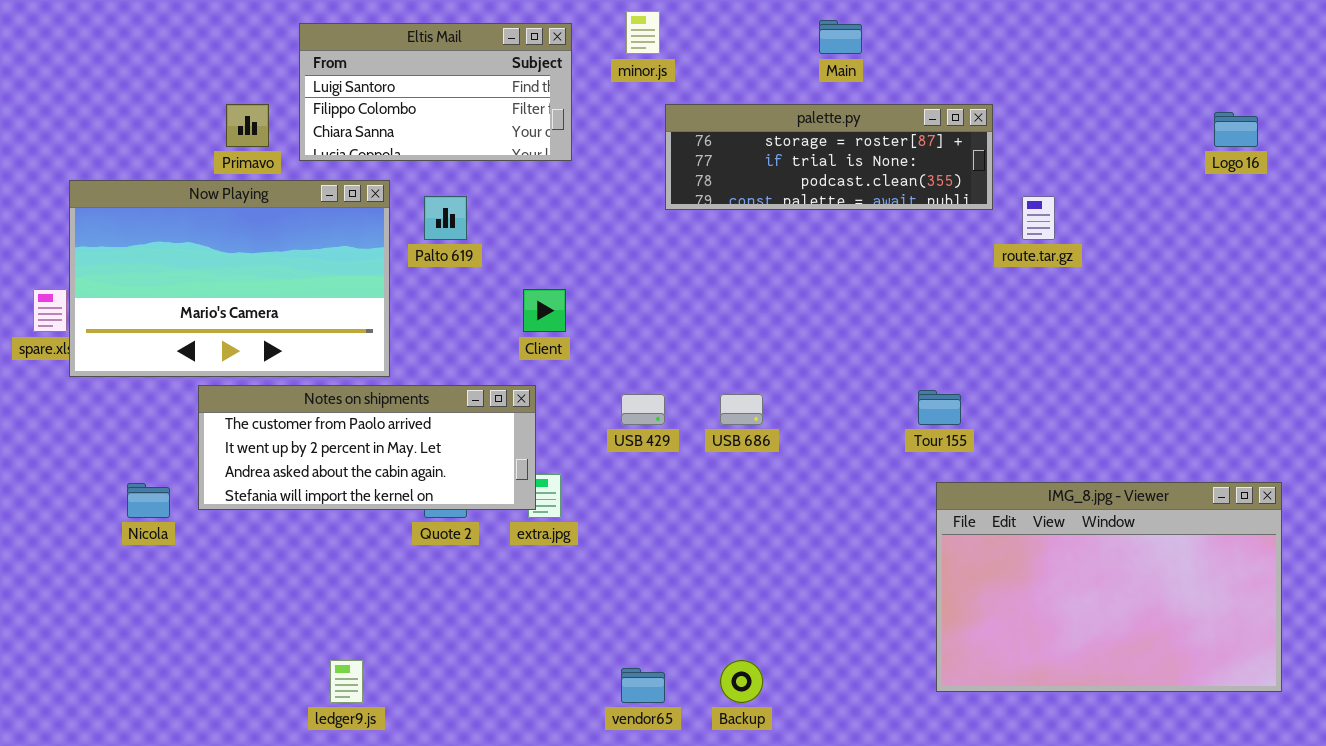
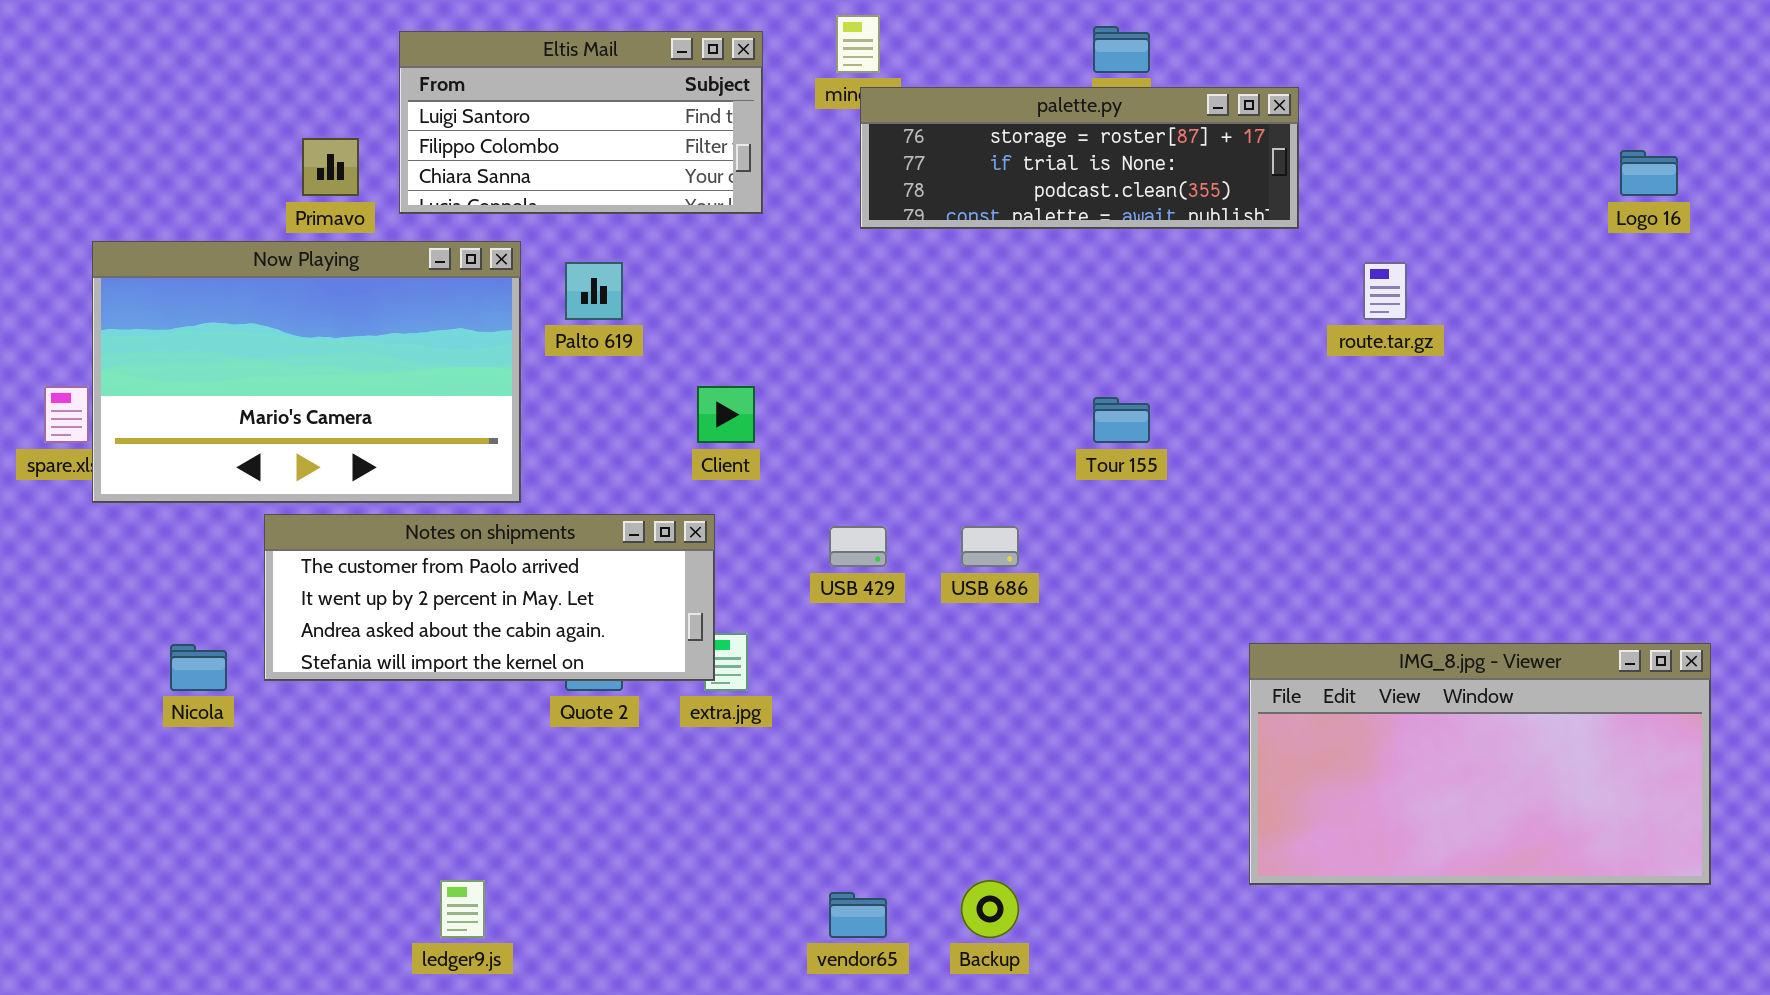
palette.py: [665,104,993,210] -> [860,87,1299,229], moved
Tour 155: [918,390,961,425] -> [1093,397,1150,443], moved
IMG_8.jpg - Viewer: [936,482,1282,692] -> [1249,643,1711,885], resized

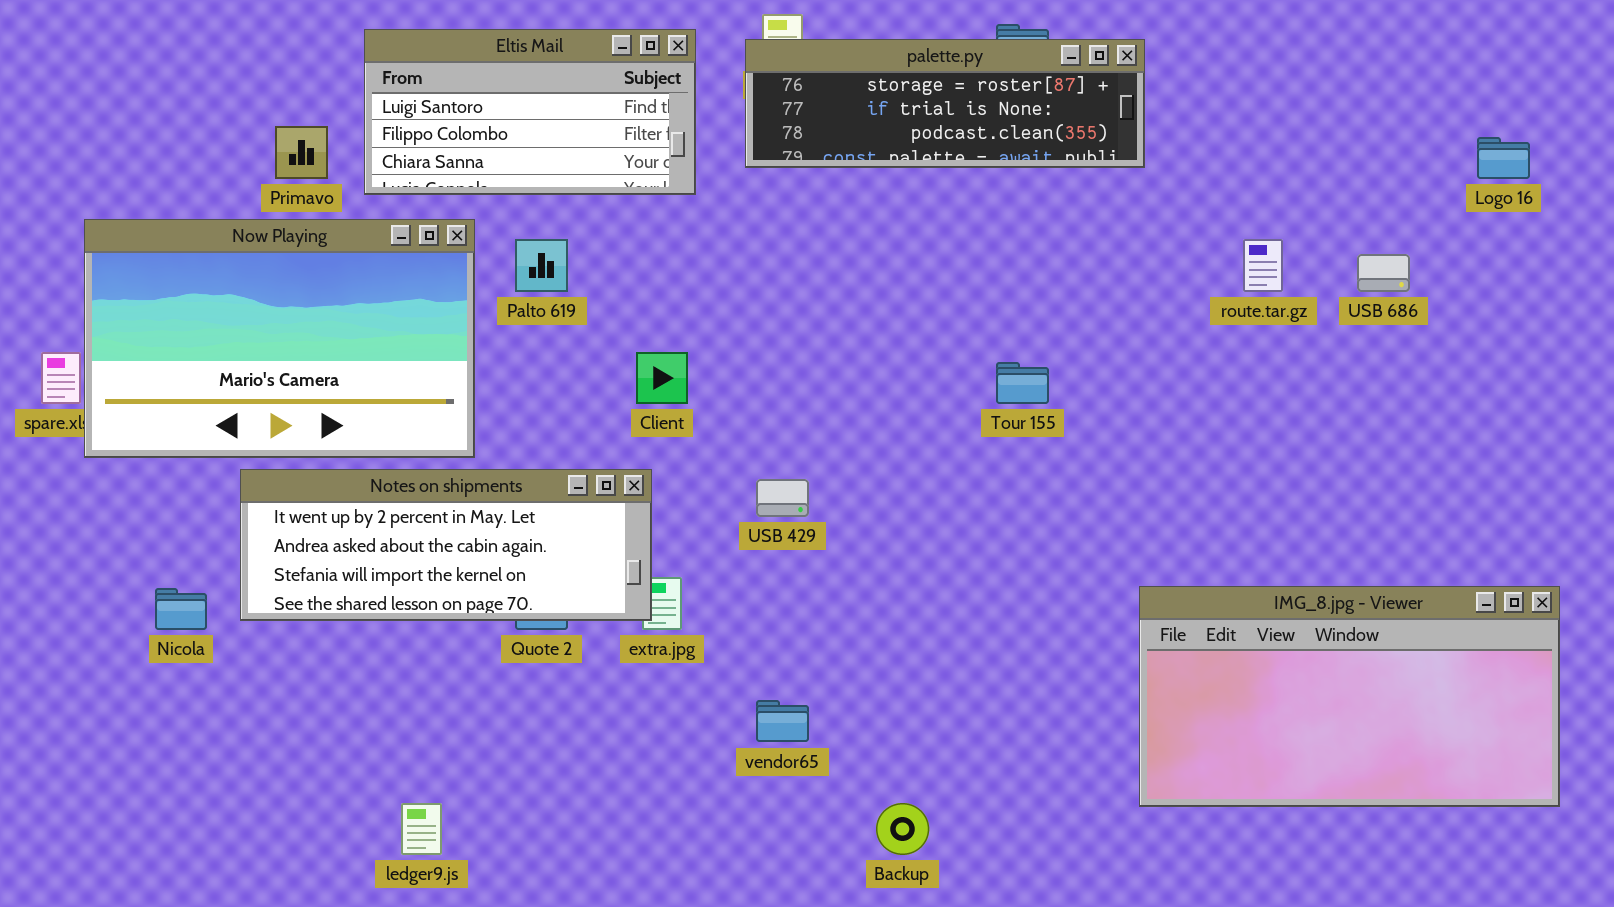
palette.py: [860,87,1299,229] -> [745,39,1145,168], moved
Notes on shipments: [264,514,715,681] -> [240,469,652,621], scrolled down 1 row
USB 686: [961,526,1019,567] -> [1357,254,1410,292], moved
vendor65: [829,892,887,938] -> [756,700,809,742], moved

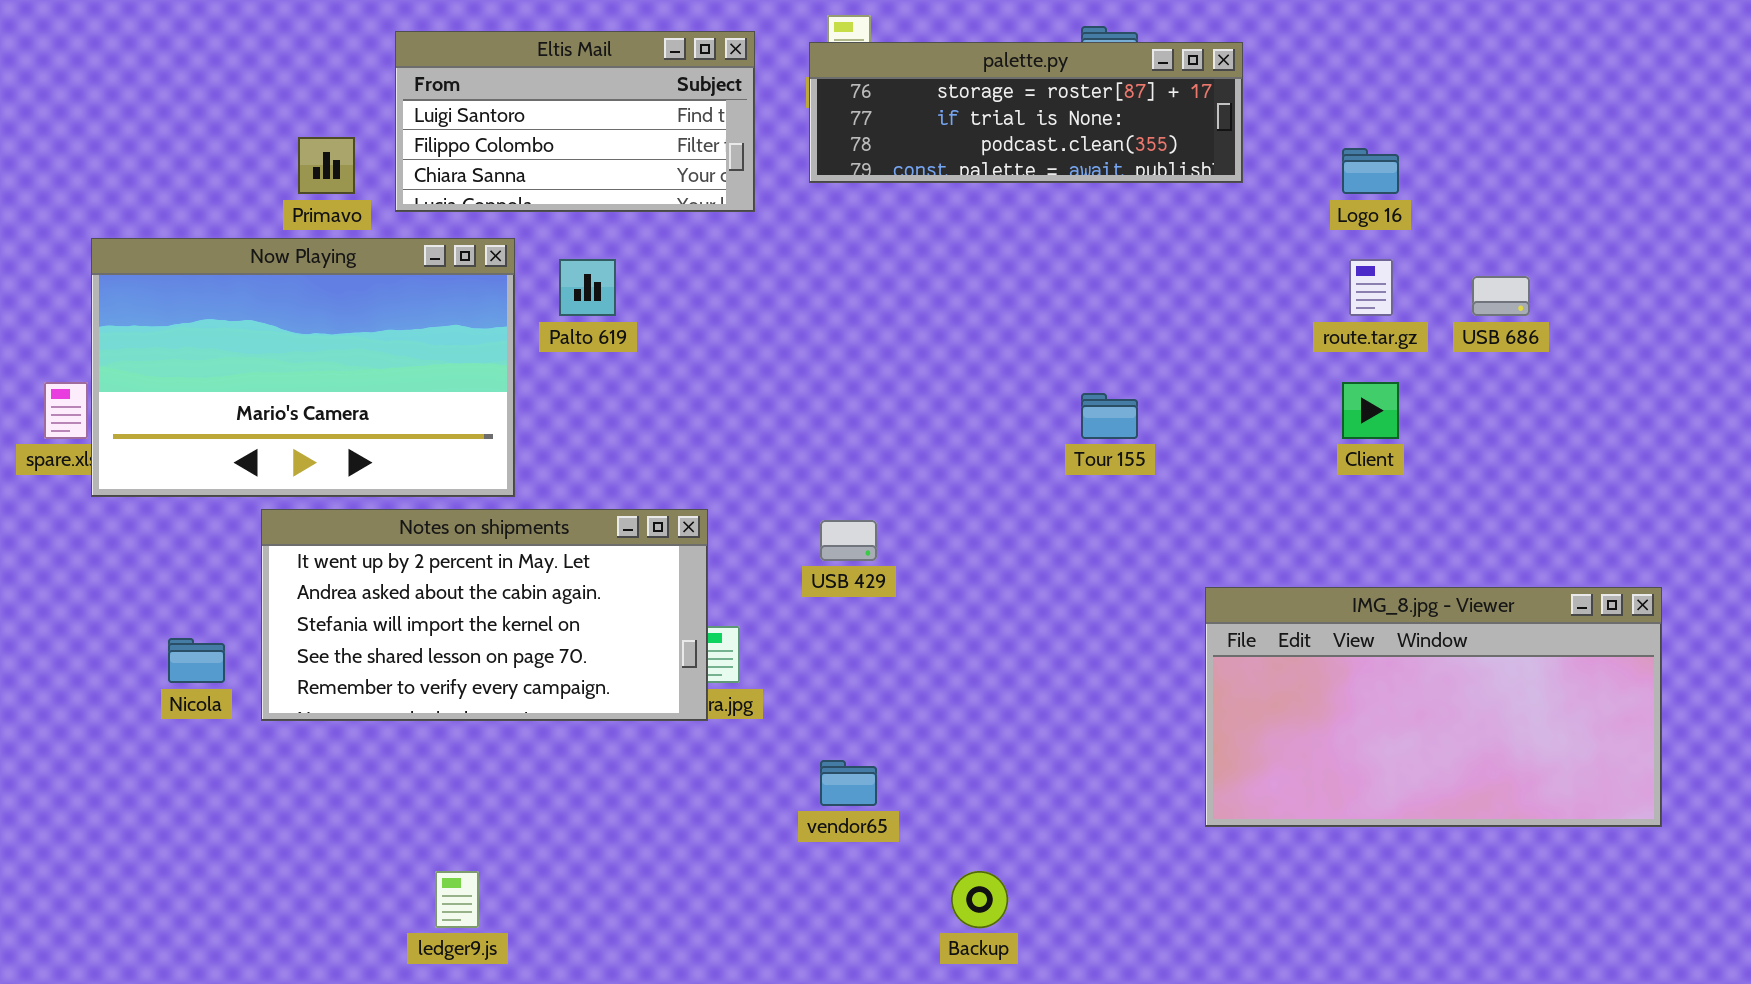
Logo 16: [1477,137,1530,179] -> [1342,148,1399,194], moved
Client: [636,352,688,404] -> [1342,382,1399,439], moved
Notes on shipments: [240,469,652,621] -> [261,509,708,721], resized
IMG_8.jpg - Viewer: [1139,586,1560,807] -> [1205,587,1662,827], moved

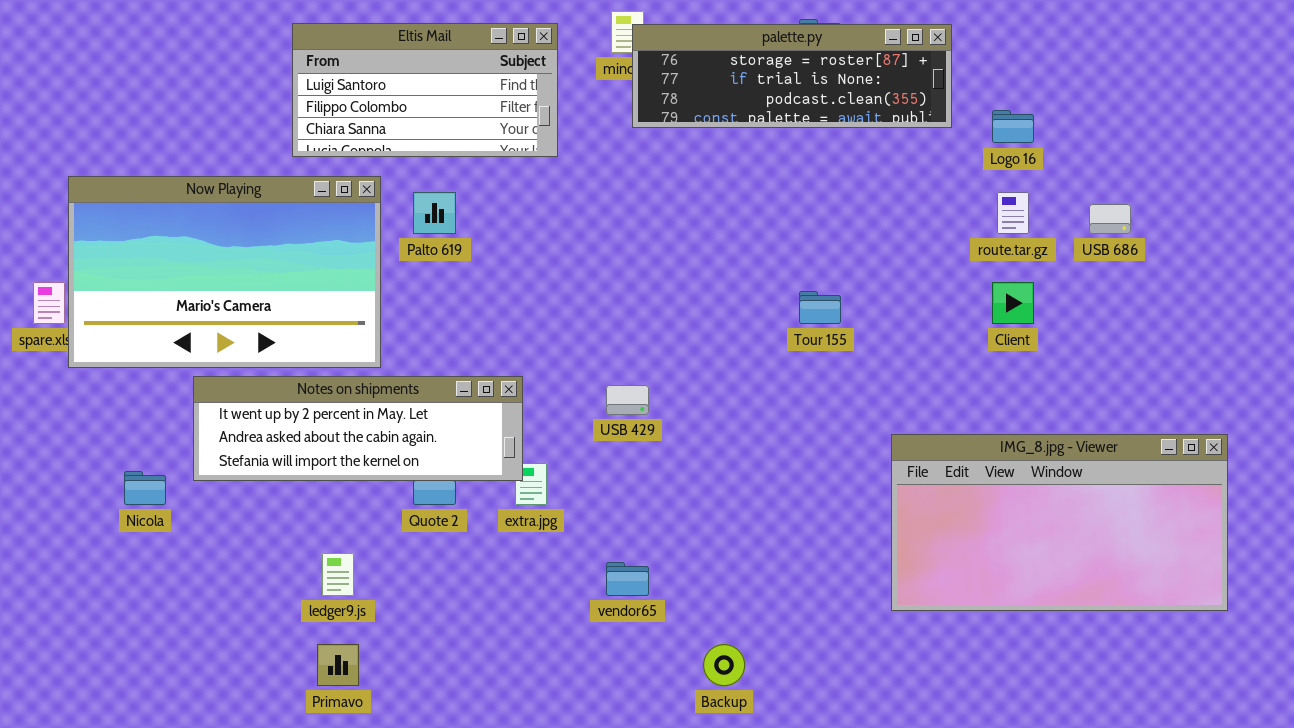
palette.py: [809,42,1243,183] -> [632,24,952,128], moved
Primavo: [298,137,355,194] -> [317,644,359,686], moved
Notes on shipments: [261,509,708,721] -> [193,376,523,481], resized
ledger9.js: [435,871,479,928] -> [322,553,354,596], moved

